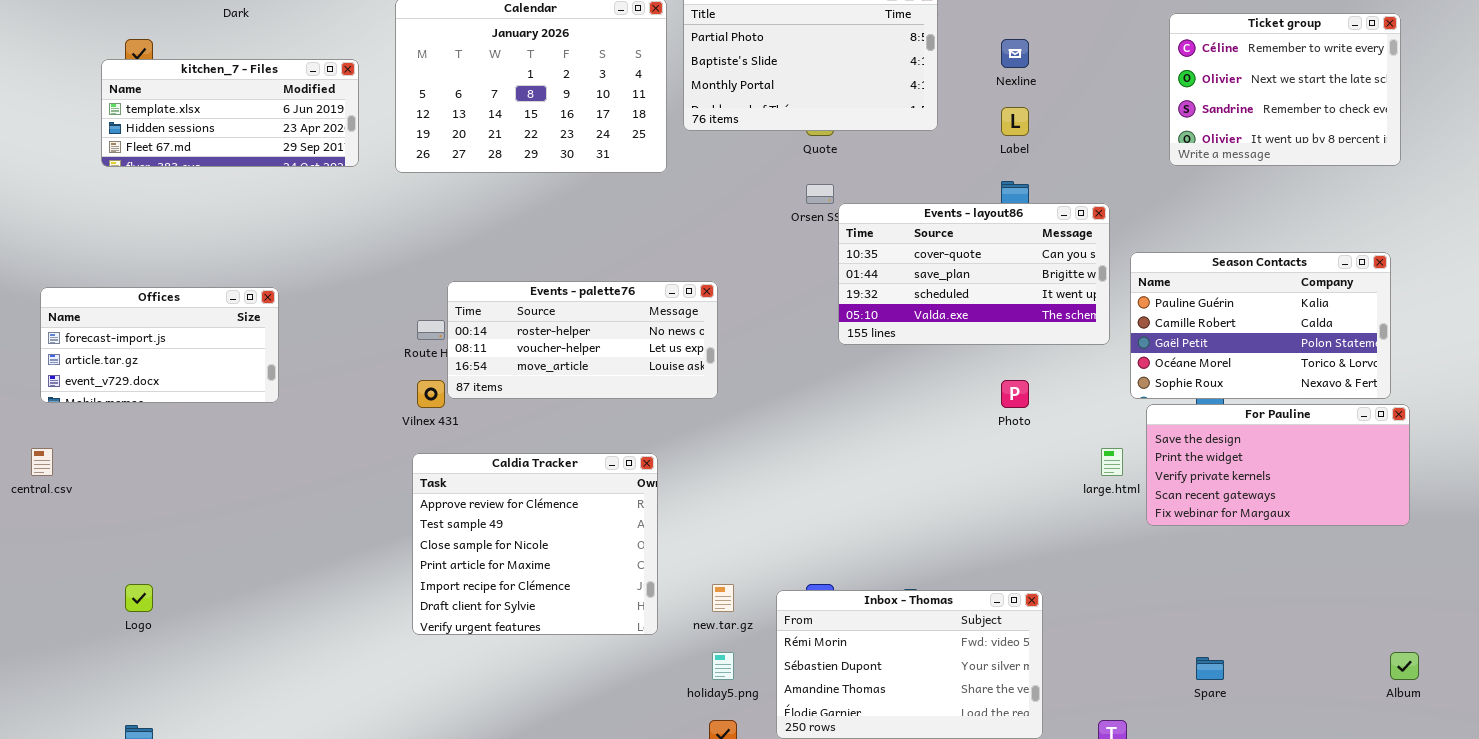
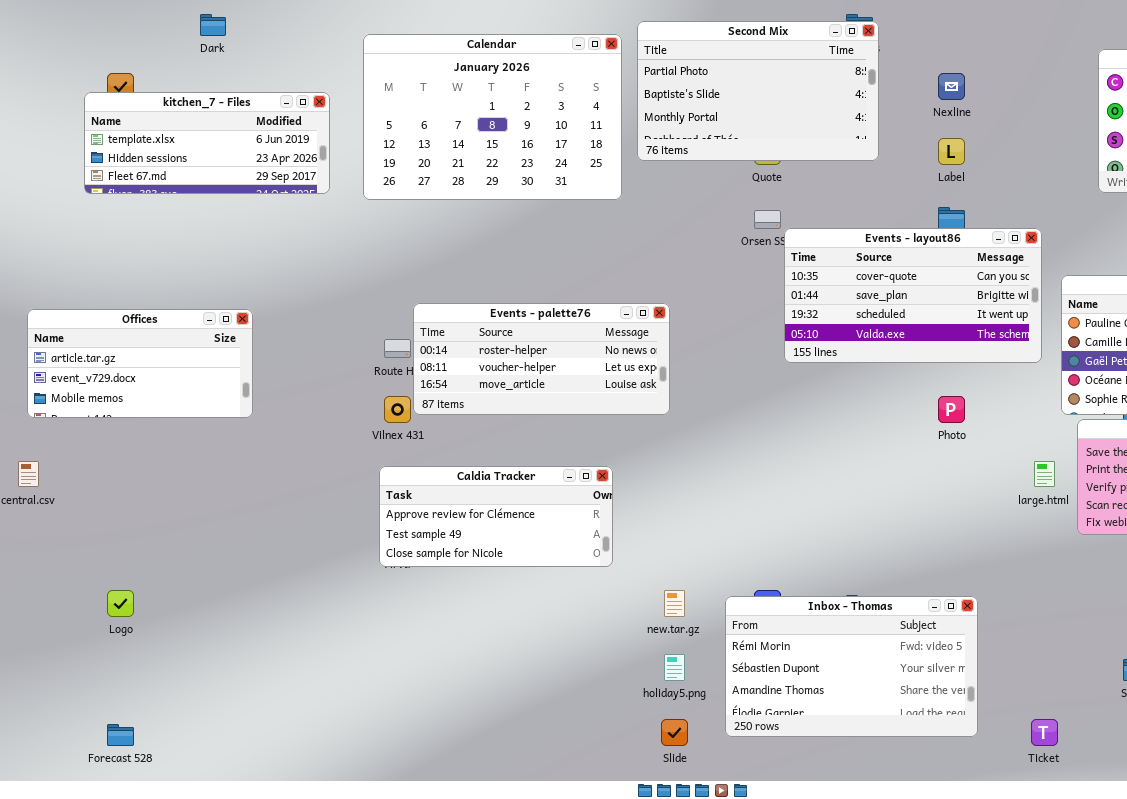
Offices: [40,287,279,403] -> [27,309,253,418], scrolled down 1 row
Caldia Tracker: [412,453,658,635] -> [379,466,613,567], resized

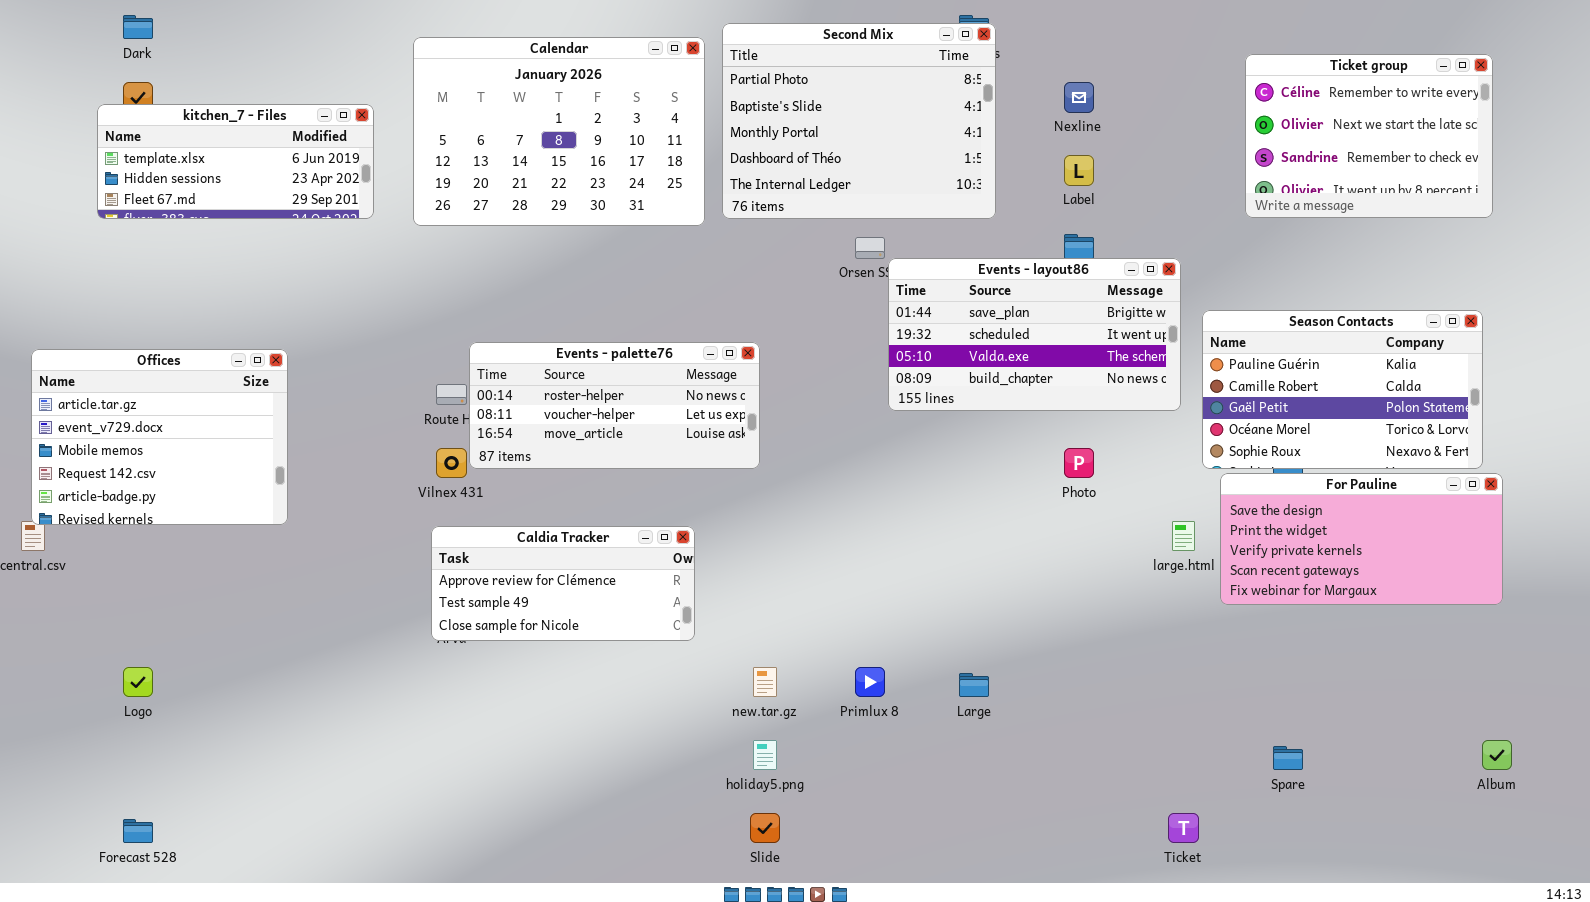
Dark: [200,14,226,36] -> [123,15,153,39], moved
Second Mix: [637,21,879,161] -> [722,23,996,219], resized
Events - layout86: [784,228,1042,363] -> [888,258,1181,411], scrolled down 1 row
Offices: [27,309,253,418] -> [31,349,288,525], resized
Inbox - Thomas: [725,596,978,737] -> none, closed

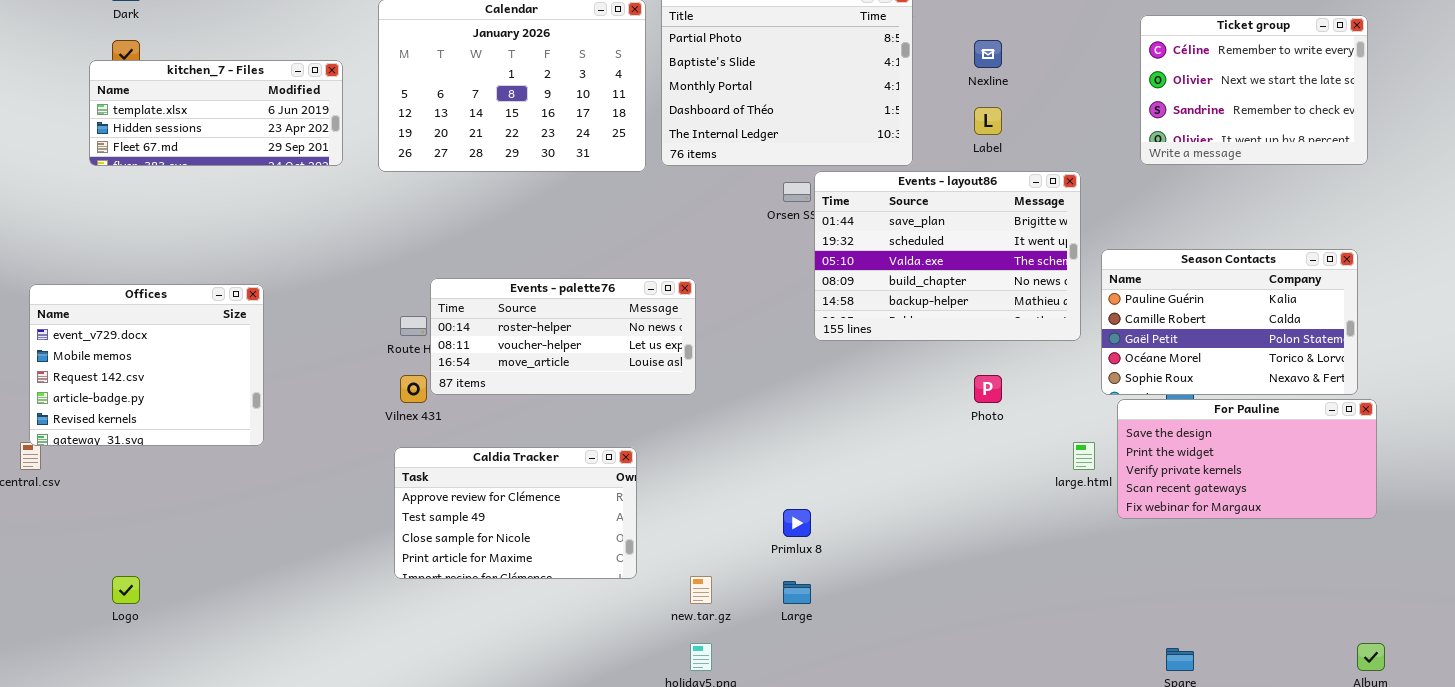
Events - layout86: [888,258,1181,411] -> [814,171,1081,341], resized
Offices: [31,349,288,525] -> [29,284,264,446], scrolled down 1 row
Caldia Tracker: [431,526,695,641] -> [394,447,637,579], resized
Primlux 8: [855,667,885,697] -> [783,509,811,537], moved
Large: [959,673,989,697] -> [783,581,811,604], moved

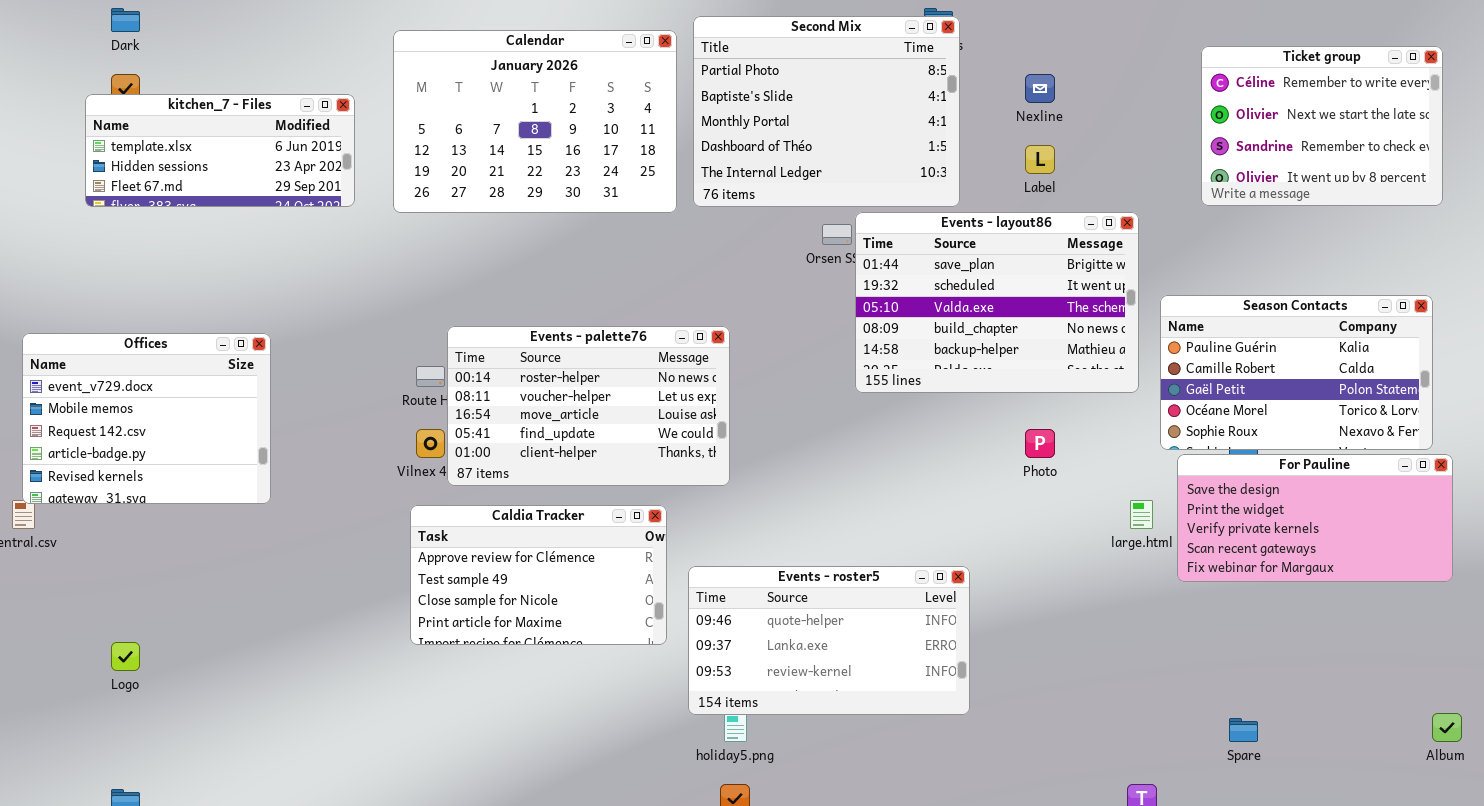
Events - palette76: [430,278,696,395] -> [447,326,730,486], resized
Events - roster5: none -> [688,566,970,715], opened

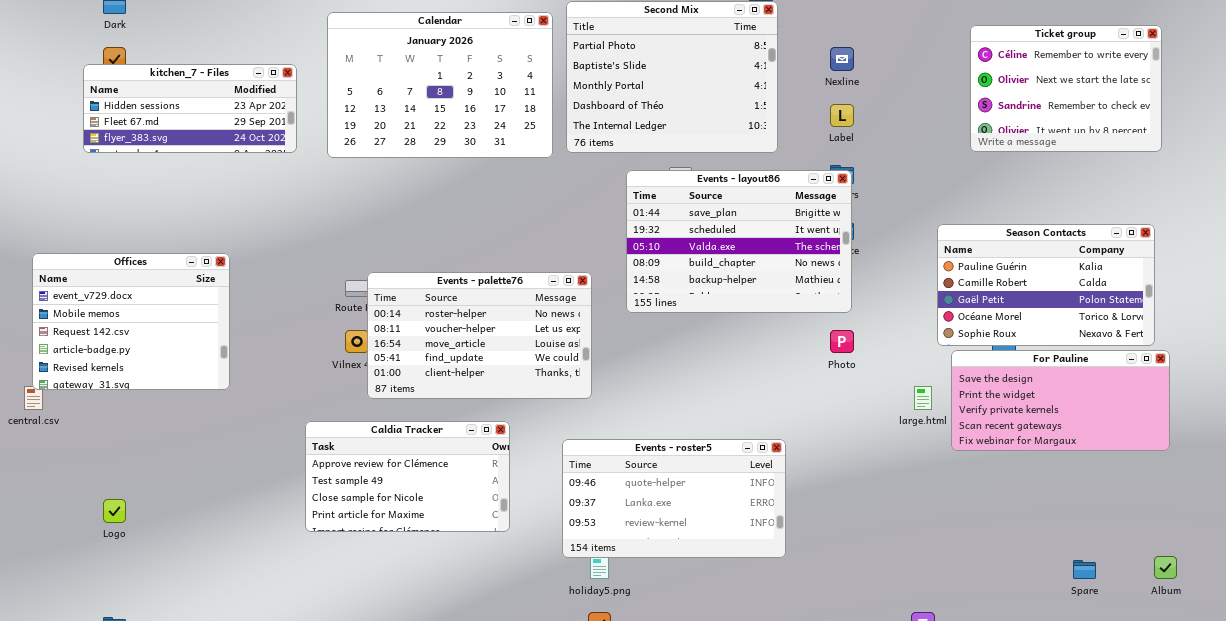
kitchen_7 - Files: [85,94,355,207] -> [83,64,297,153], scrolled down 1 row
Events - layout86: [855,212,1139,393] -> [626,170,852,313], moved
Events - palette76: [447,326,730,486] -> [367,272,592,399], moved
Caldia Tracker: [410,505,667,645] -> [305,421,510,532], moved
Spare: [1229,718,1258,742] -> [1073,560,1096,579], moved

